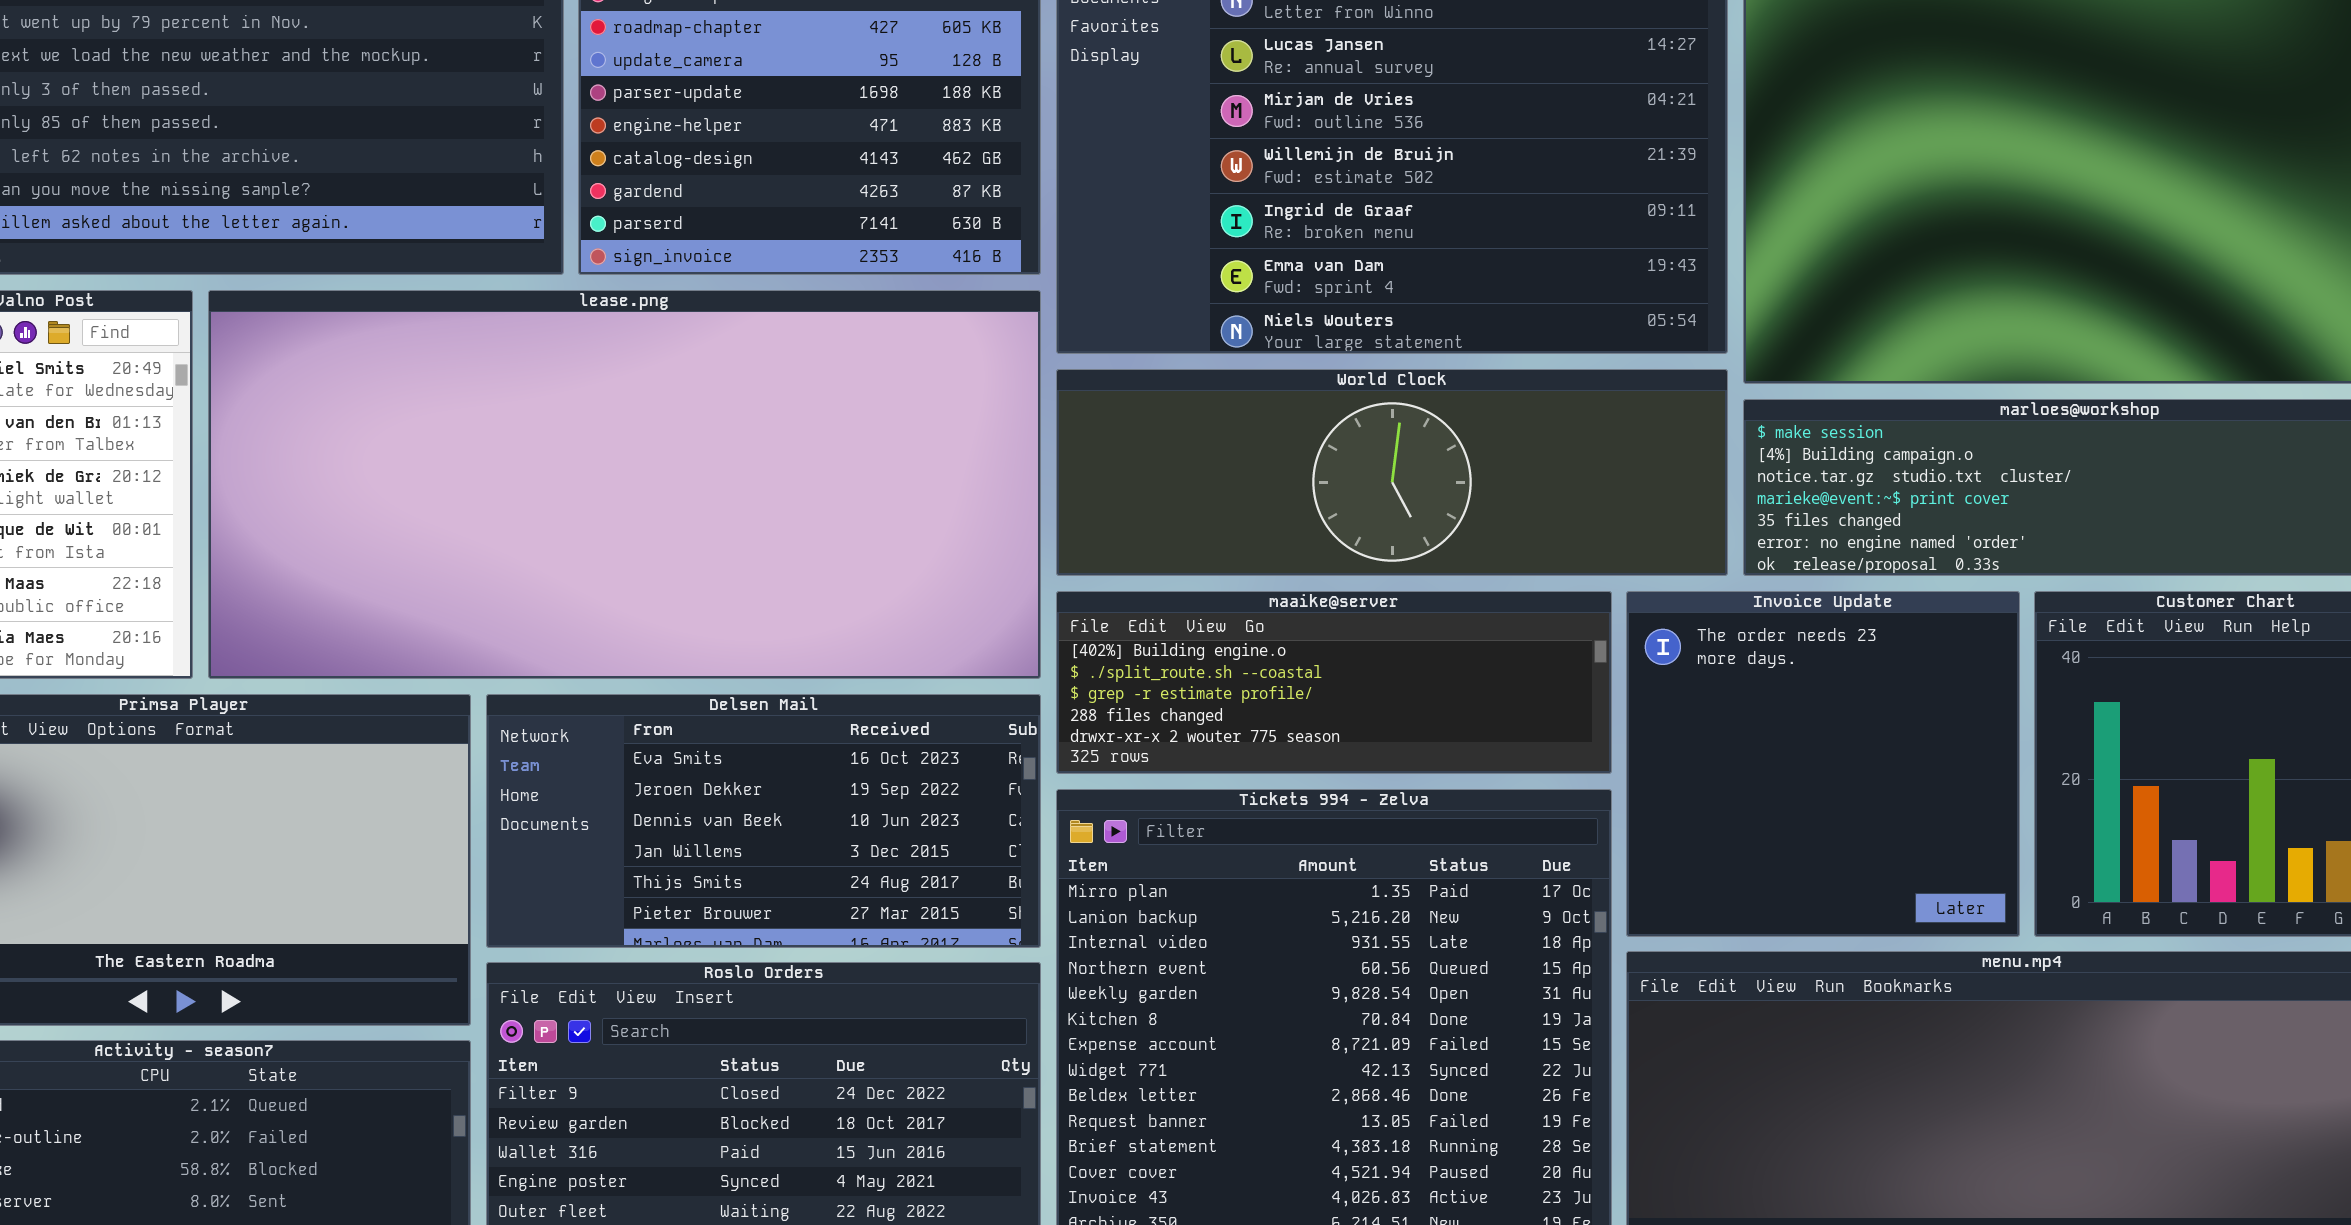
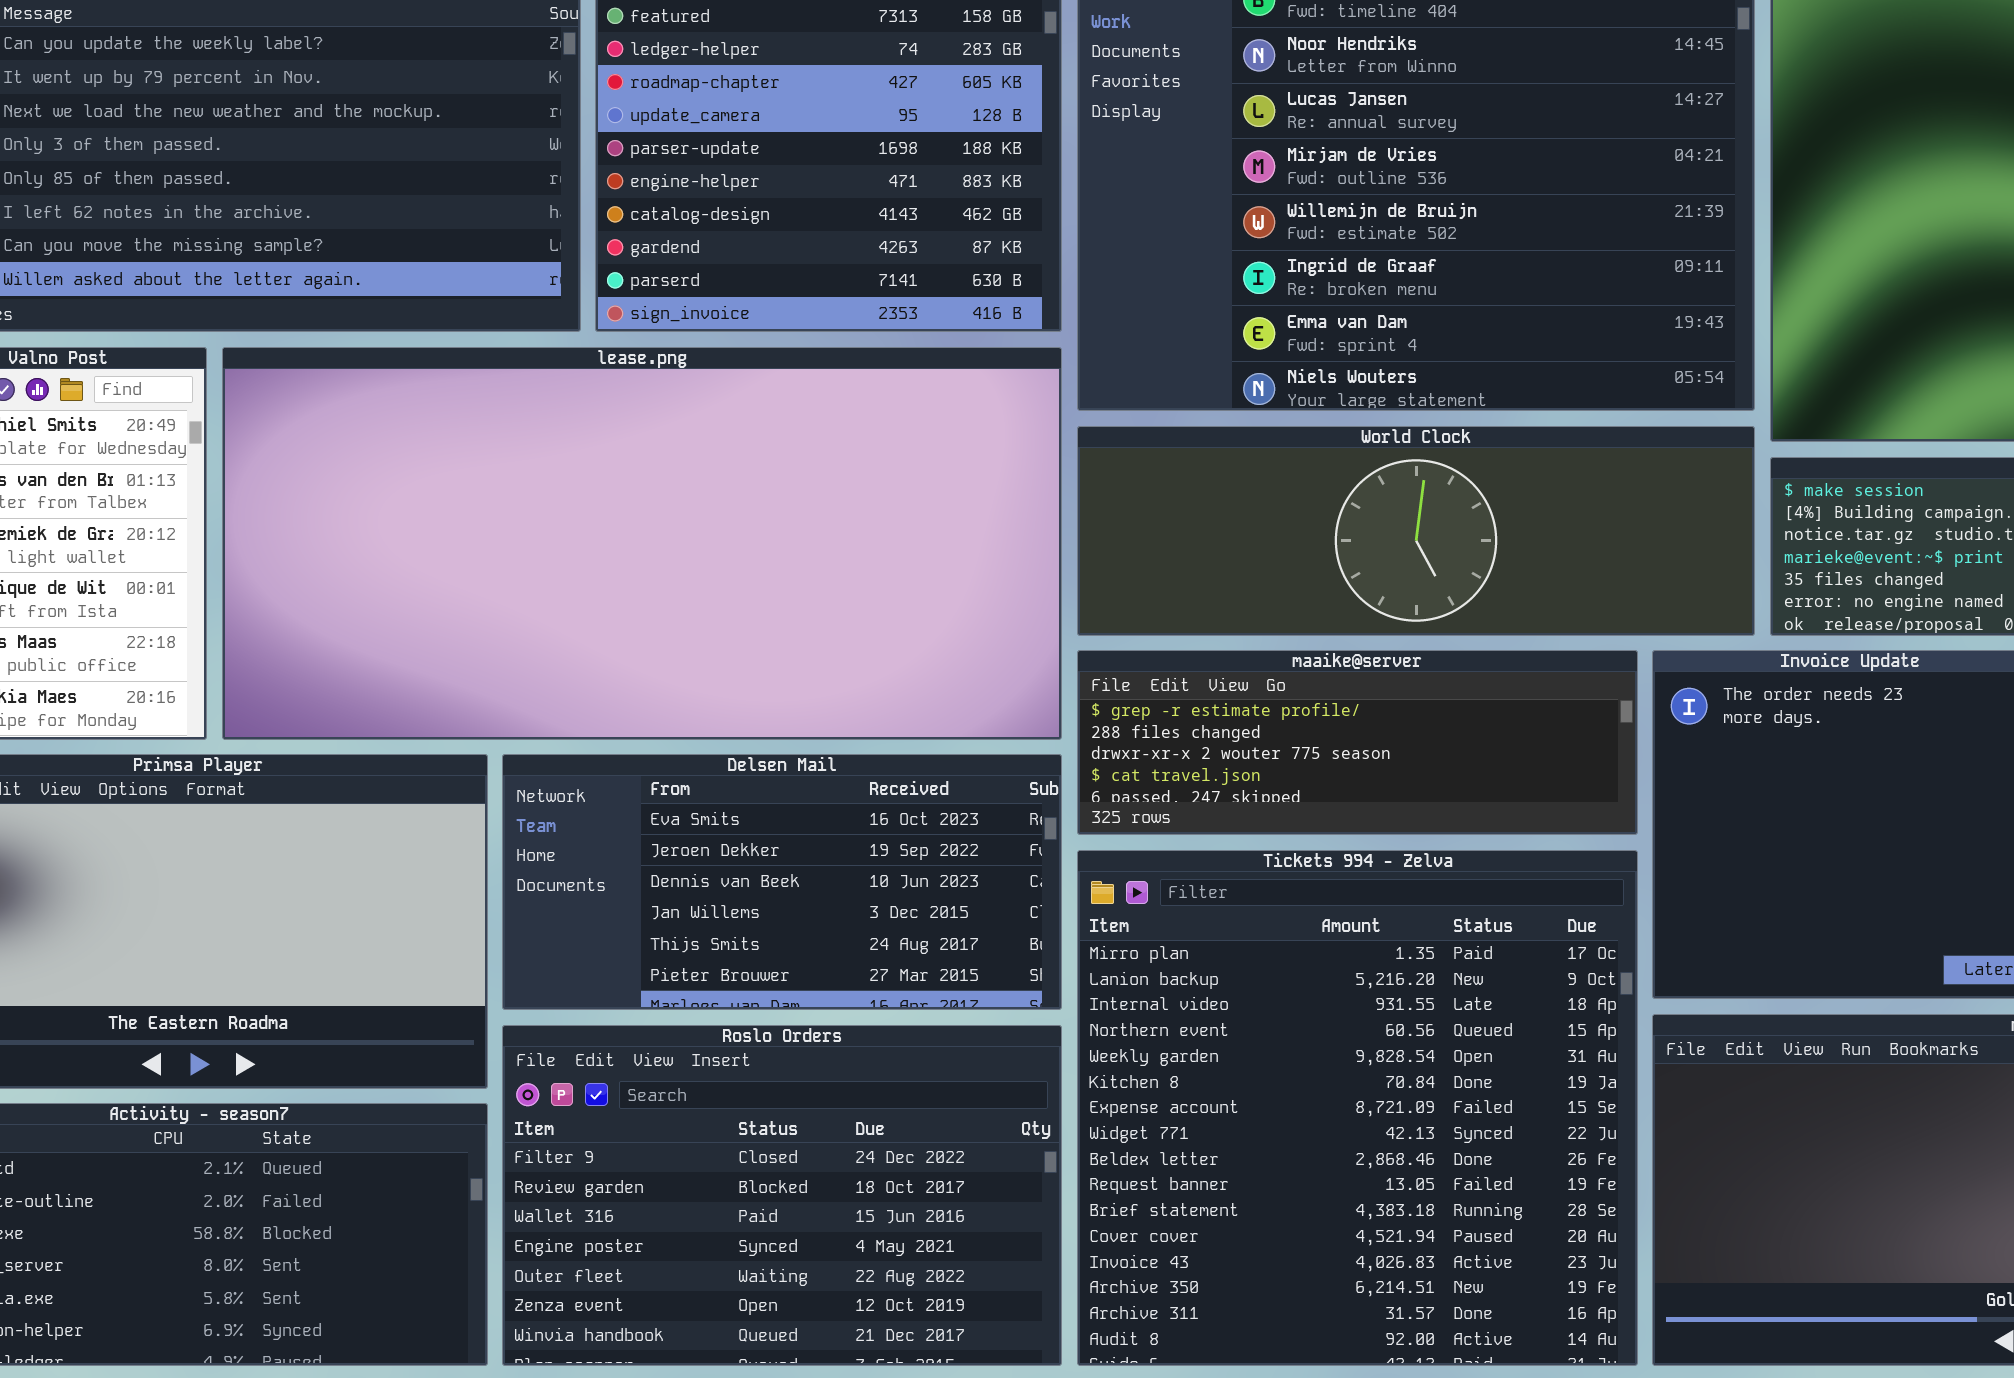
maaike@server: [1056,591,1612,774] -> [1077,650,1638,835], scrolled down 2 rows

